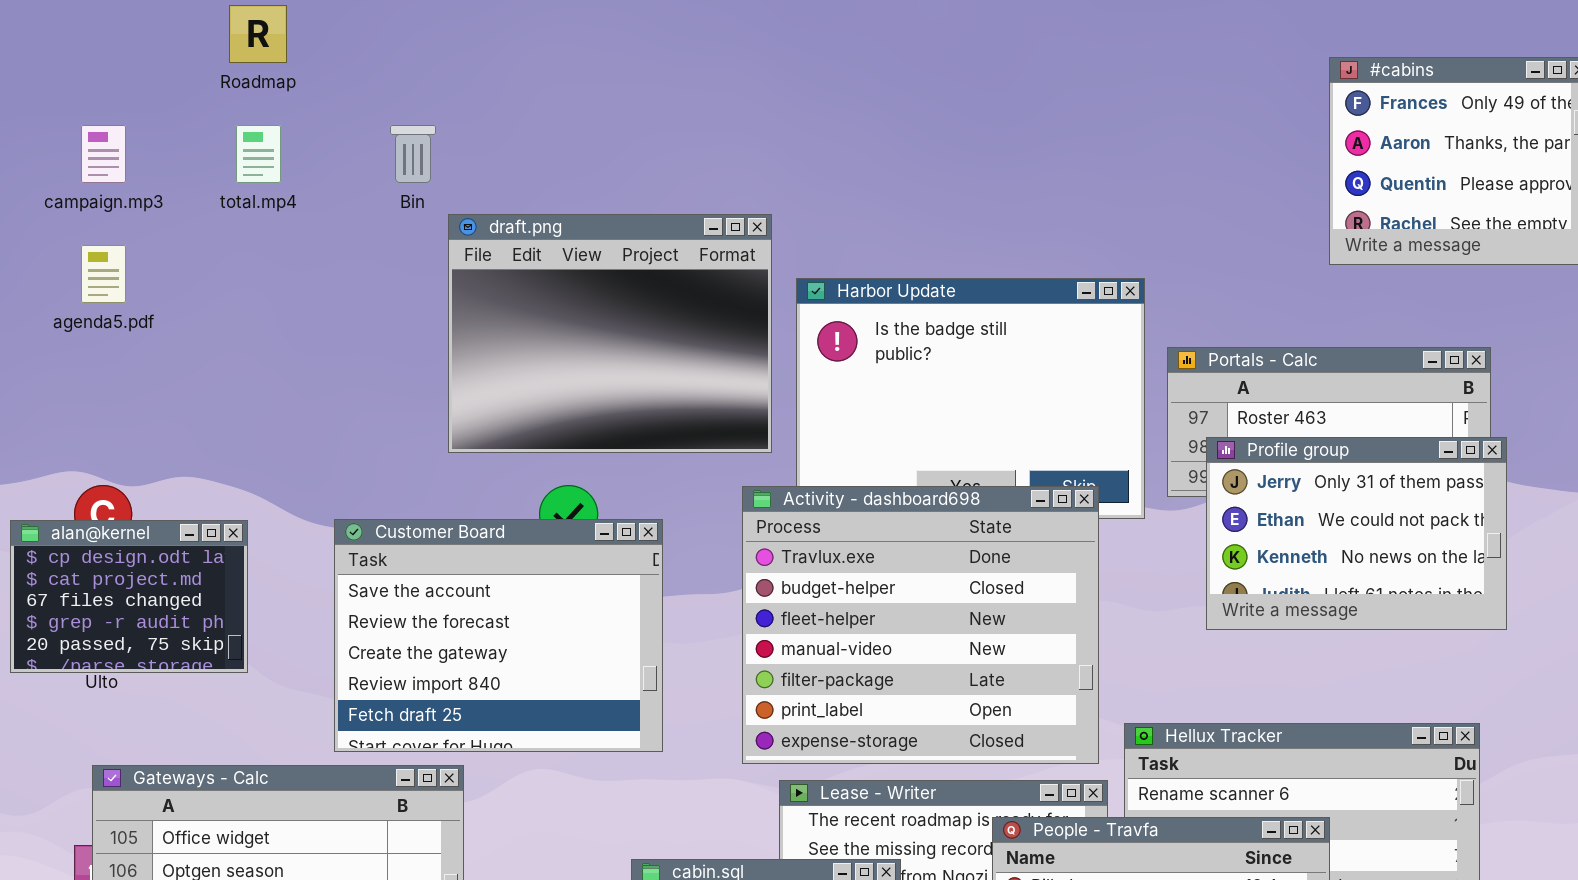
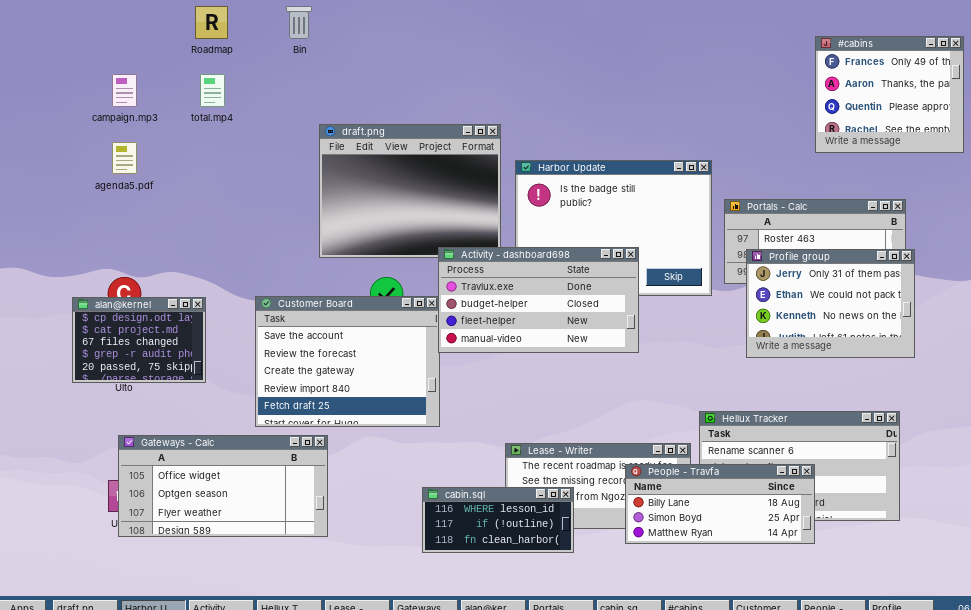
Bin: [390,125,436,183] -> [286,6,312,39], moved
Activity - dashboard698: [742,486,1099,764] -> [438,247,639,353], moved, resized

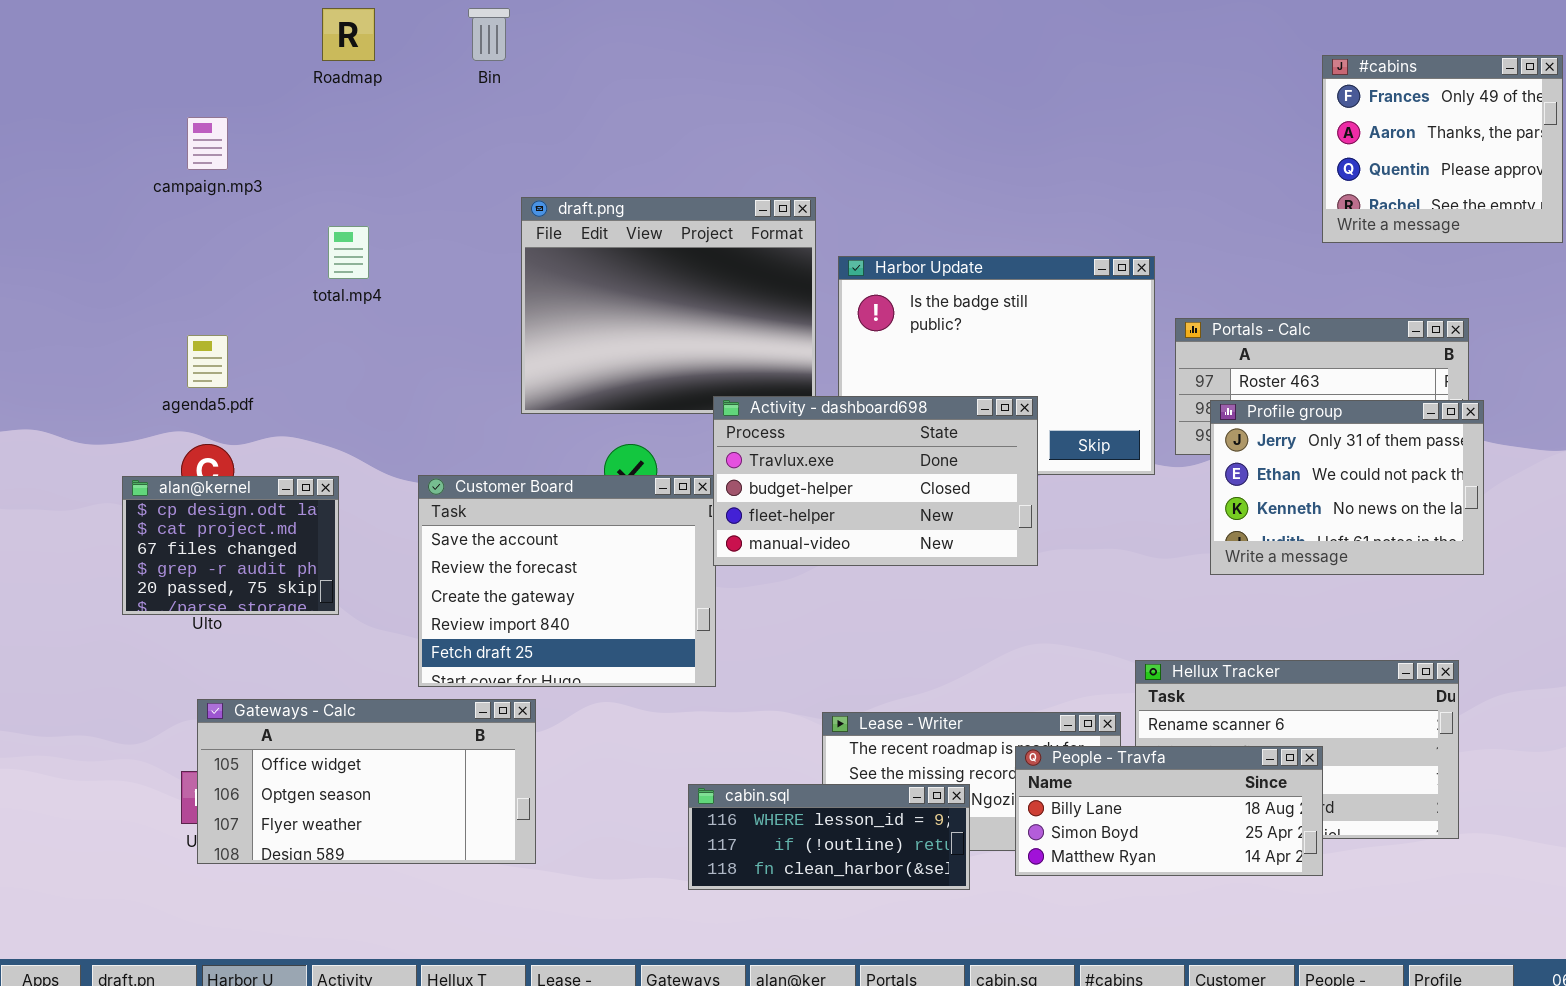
total.mp4: [200,74,225,107] -> [328,226,369,279], moved
agenda5.pdf: [112,142,137,174] -> [187,335,228,388], moved
cabin.sql: [422,487,574,553] -> [688,784,970,890], resized

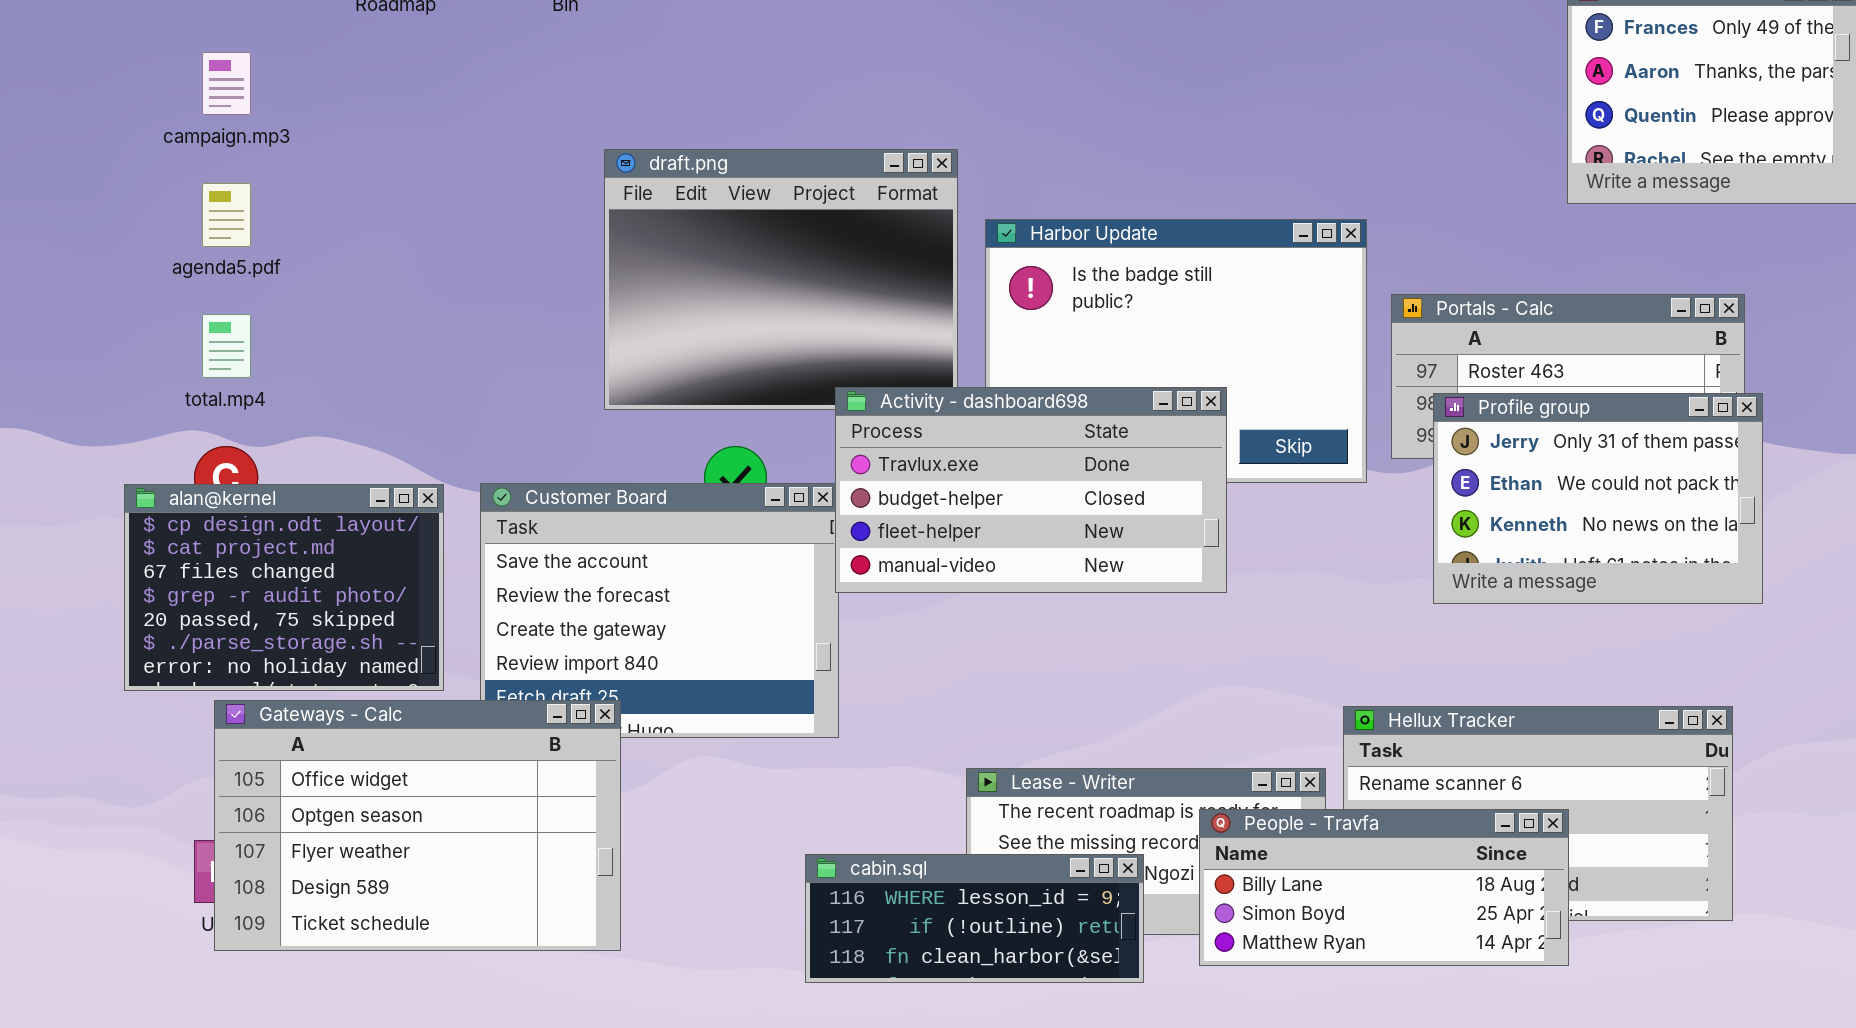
total.mp4: [328,226,369,279] -> [202,314,251,378], moved
agenda5.pdf: [187,335,228,388] -> [202,183,251,247], moved
alan@kernel: [122,476,339,615] -> [124,484,444,691], resized
Gateways - Calc: [197,699,536,864] -> [214,700,621,951], resized

